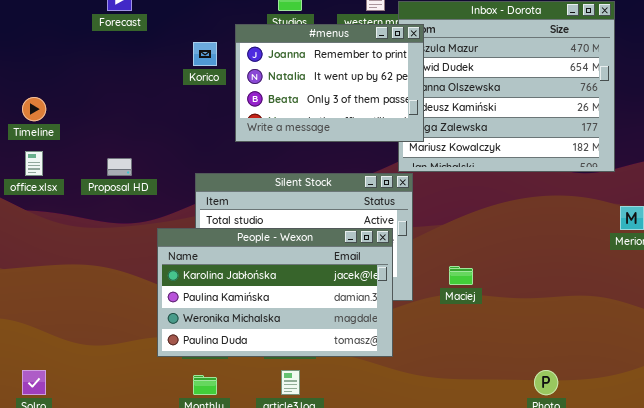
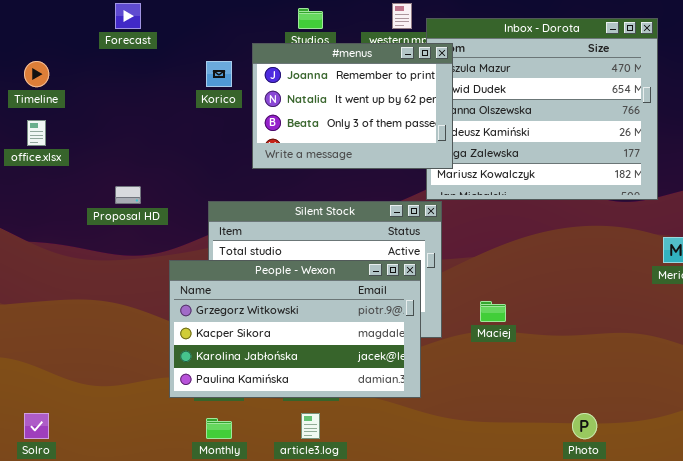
Timeline: [22,97,46,121] -> [24,61,49,87], moved
office.xlsx: [25,151,43,176] -> [27,120,46,146], moved
People - Wexon: [157,228,393,357] -> [169,260,421,398], scrolled up 2 rows

